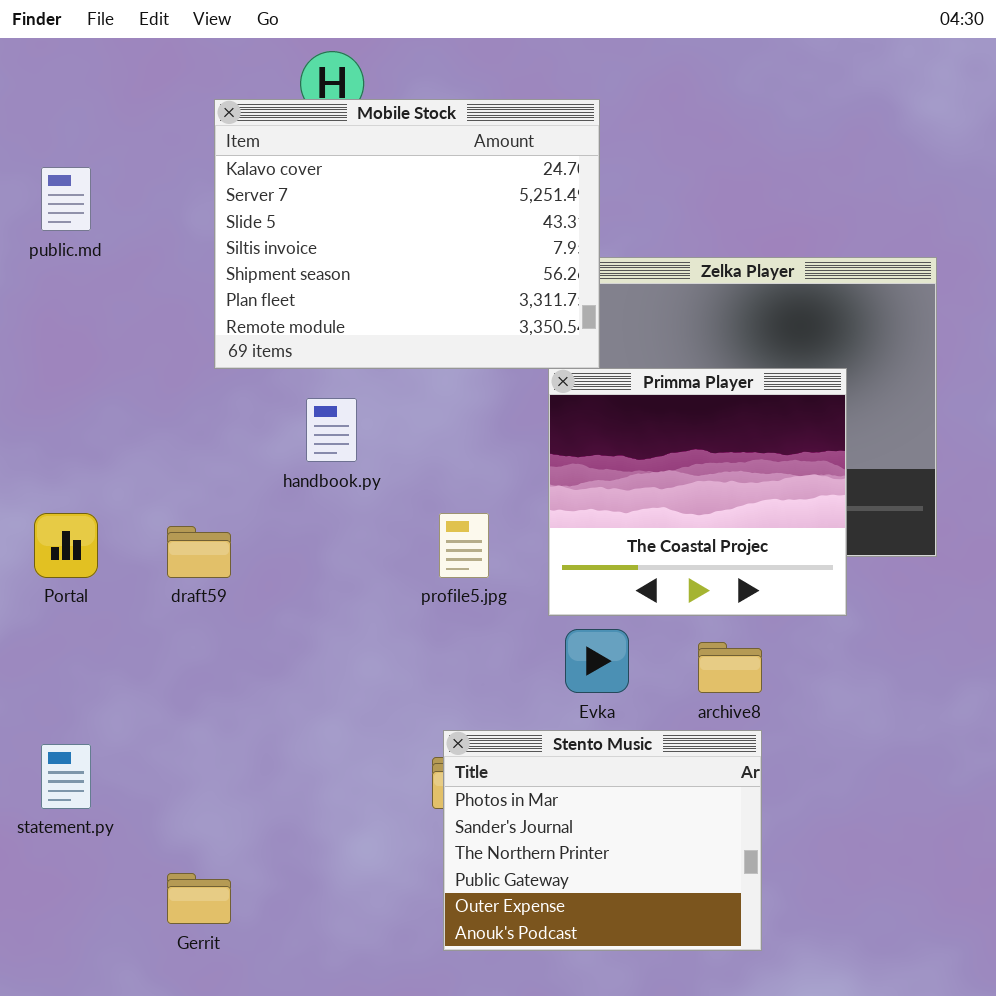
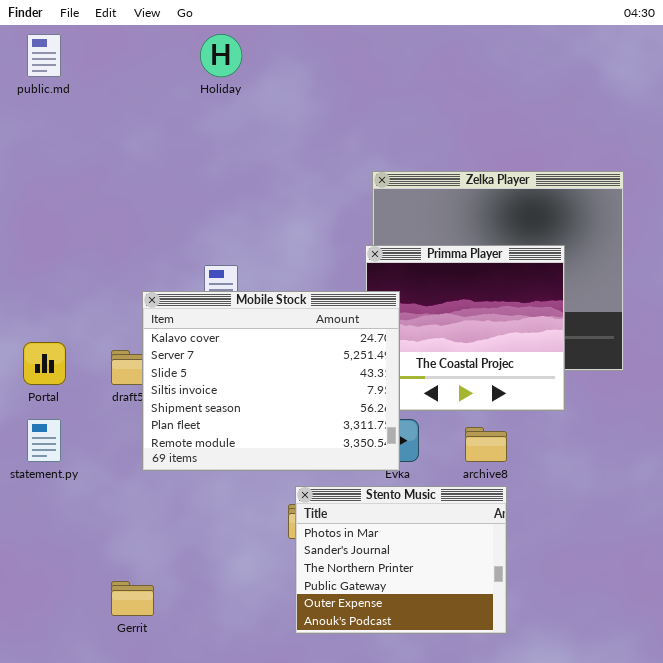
Mobile Stock: [214,99,600,369] -> [142,291,400,471], moved
public.md: [41,167,91,231] -> [27,34,61,77], moved
statement.py: [41,744,91,809] -> [27,419,61,462], moved

